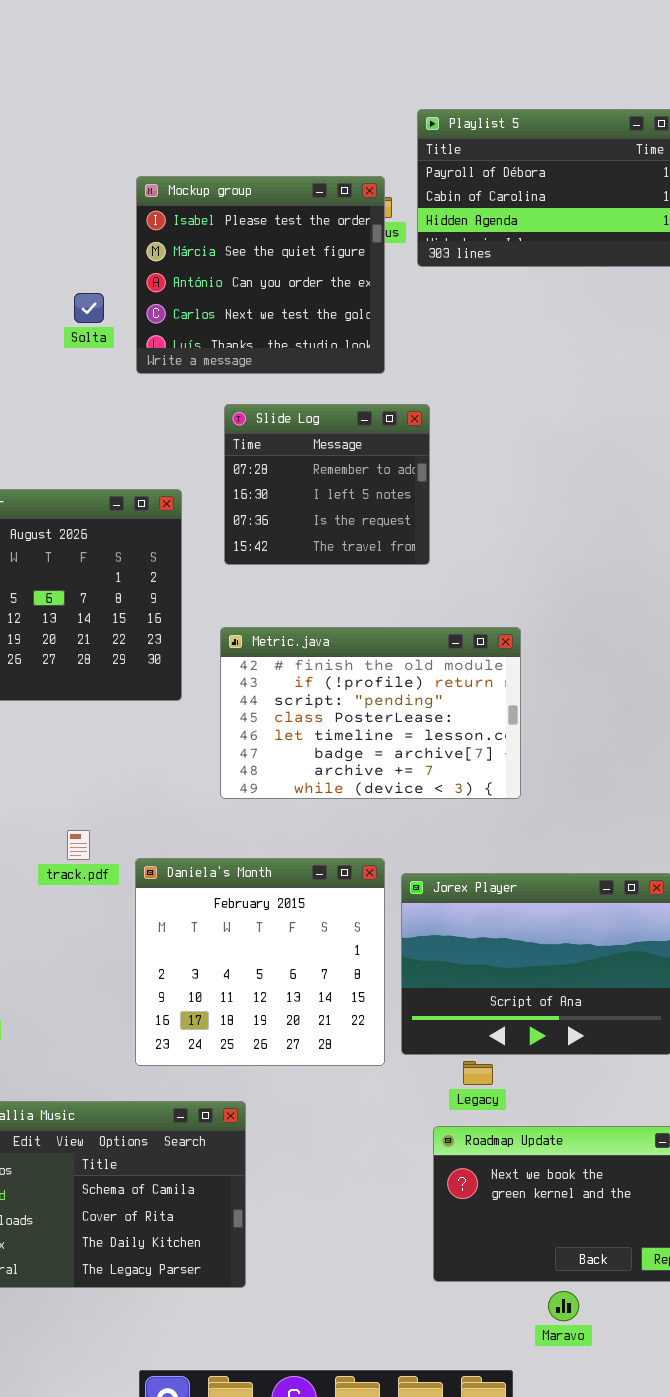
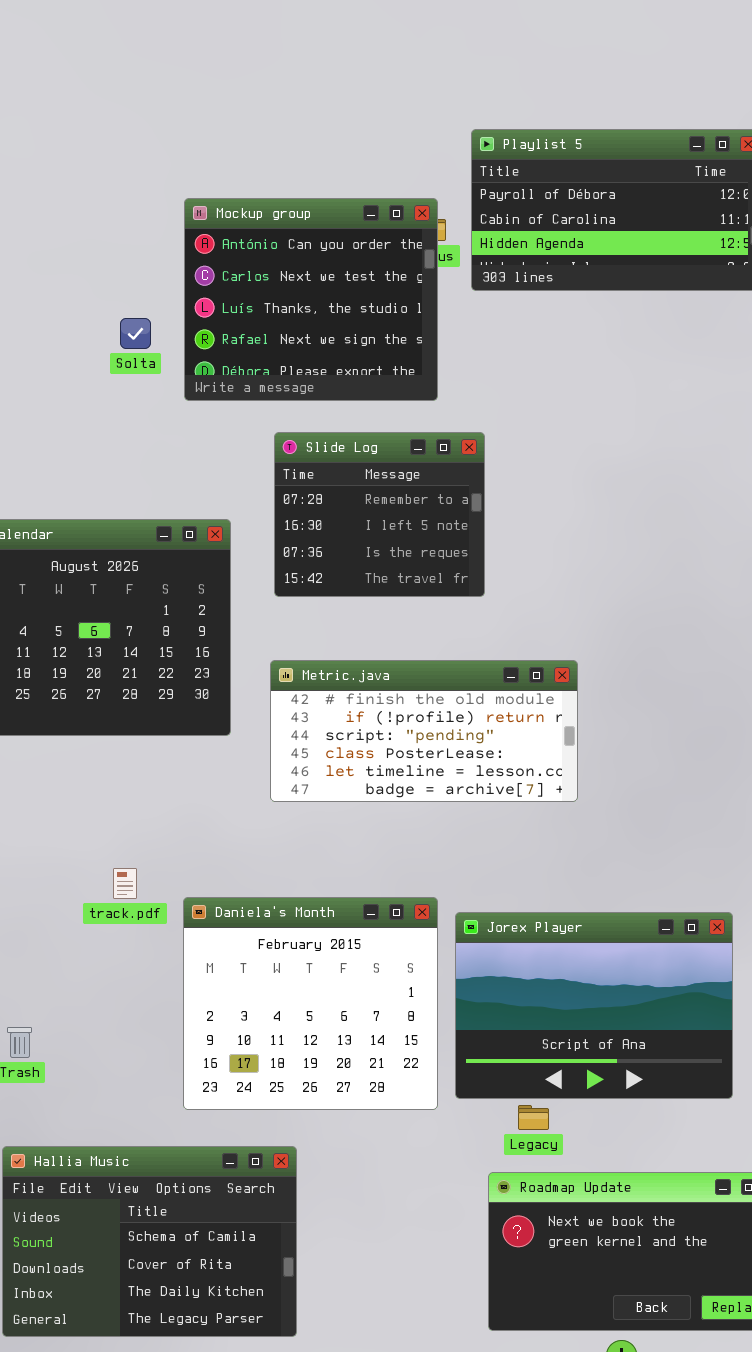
Mockup group: [136,176,385,374] -> [184,198,438,401], scrolled down 2 rows
Metric.java: [220,627,521,799] -> [270,660,578,802], resized

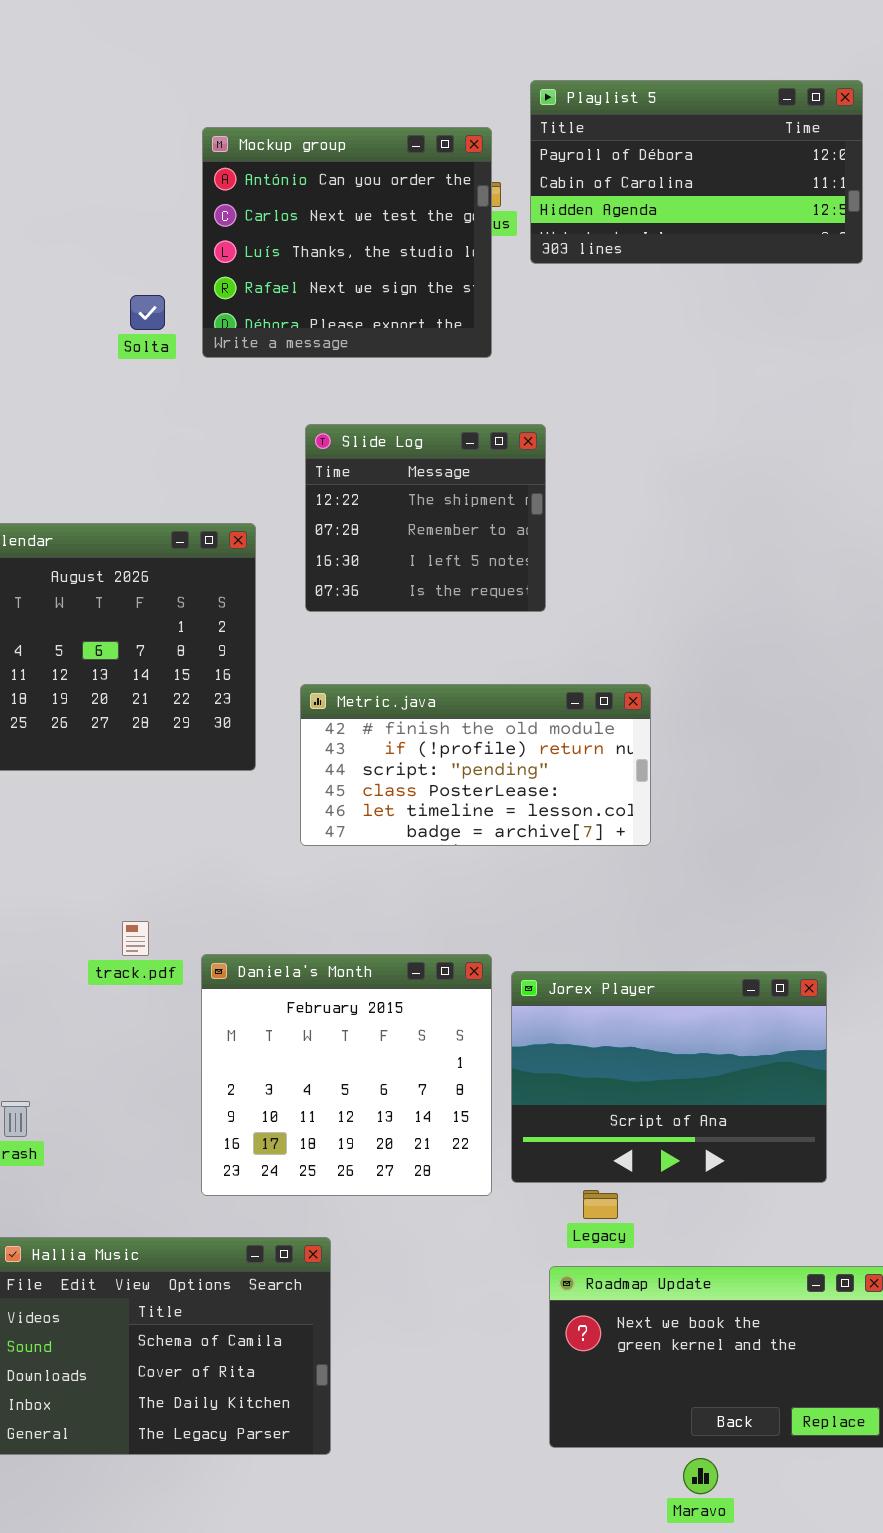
Mockup group: [184,198,438,401] -> [202,127,492,358], moved
Slide Log: [274,432,485,597] -> [305,424,546,612], scrolled up 1 row

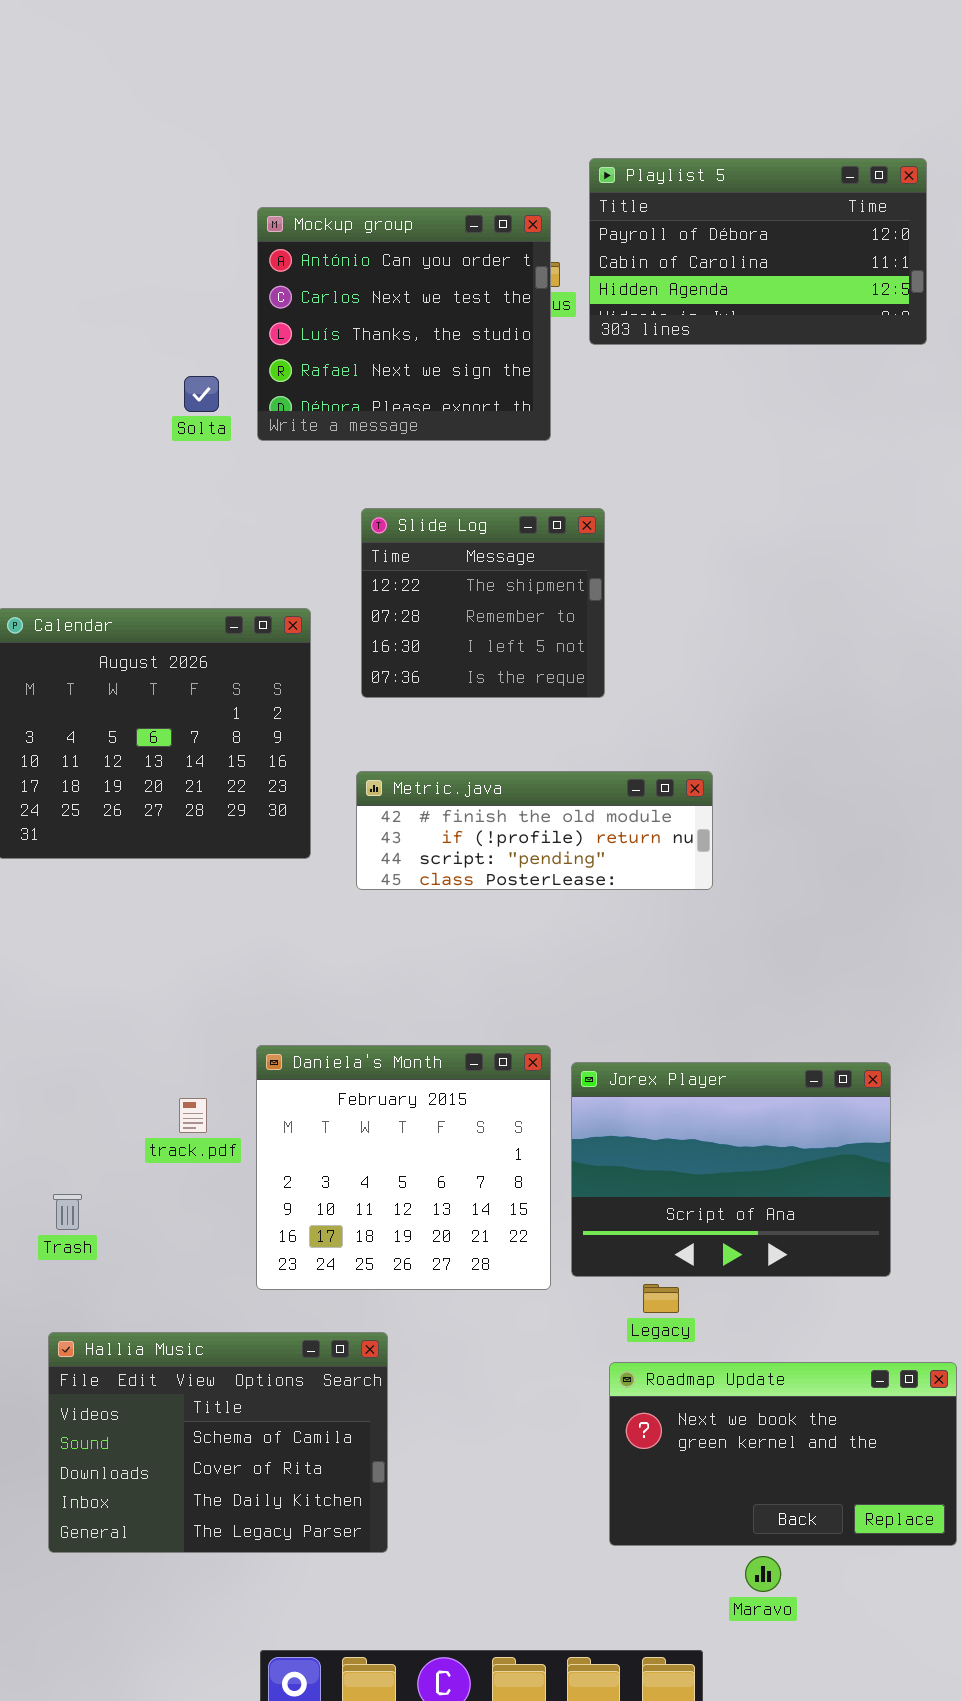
Metric.java: [300,684,651,846] -> [356,771,713,890], resized
track.pdf: [122,921,149,956] -> [179,1098,207,1133], moved

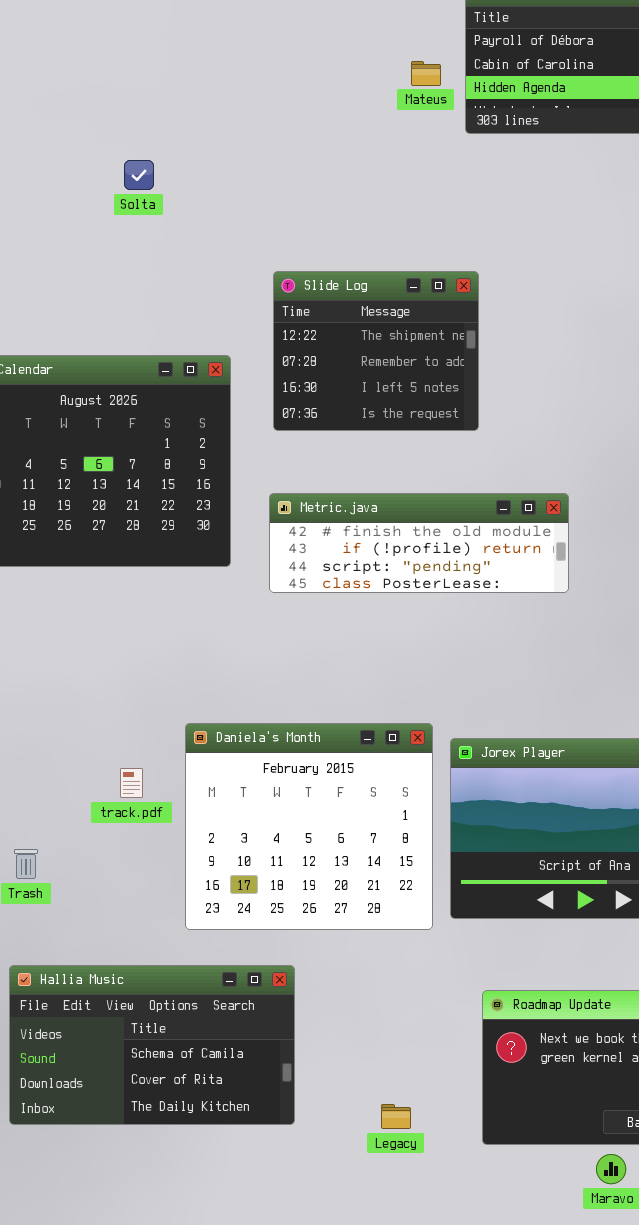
Mockup group: [257,207,551,441] -> none, closed
Legacy: [643,1284,679,1313] -> [381,1104,411,1129], moved
Hallia Music: [48,1332,388,1553] -> [9,965,295,1125], resized

